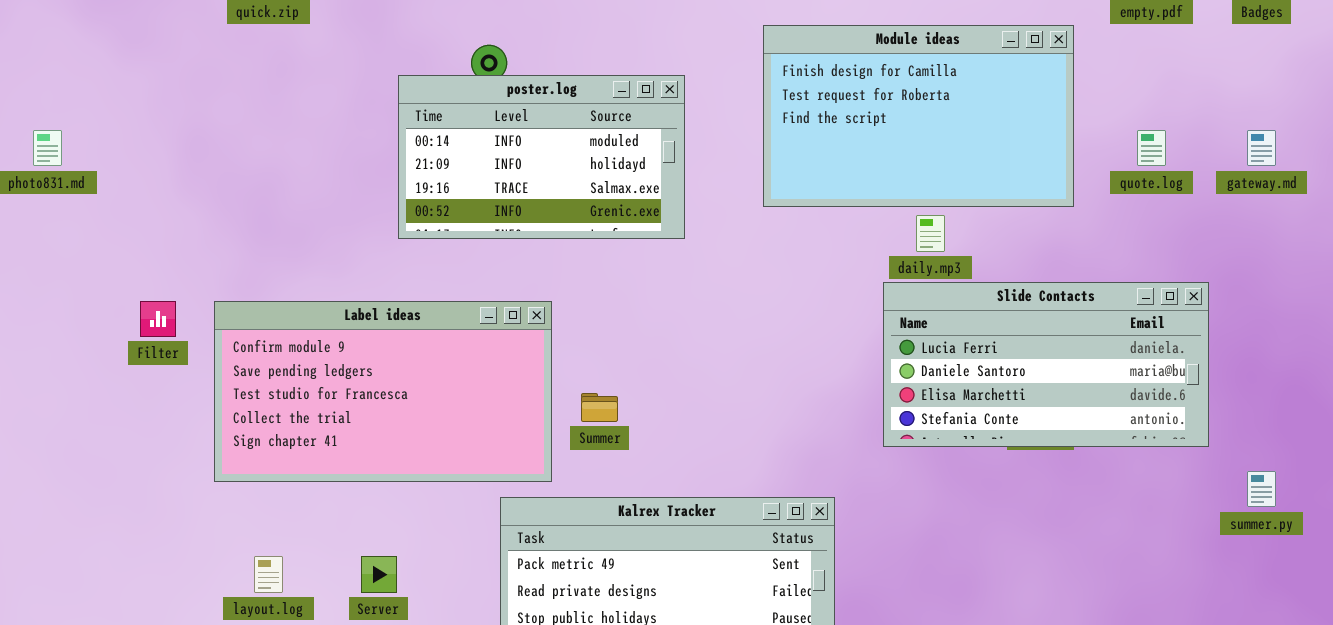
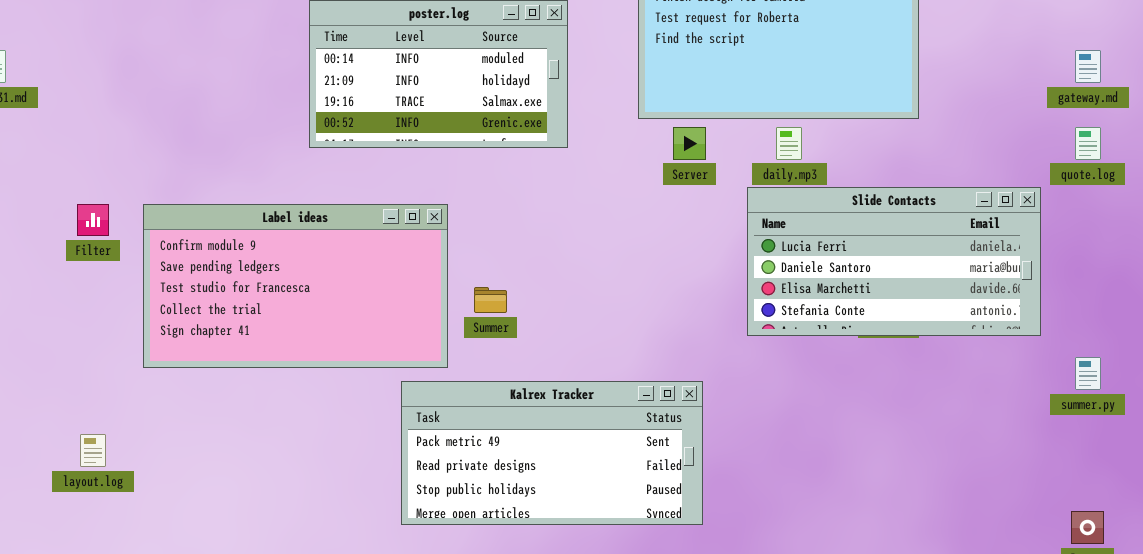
quote.log: [1137,130,1166,166] -> [1075,127,1101,160], moved
layout.log: [254,556,283,593] -> [80,434,106,467], moved
Server: [361,556,397,593] -> [673,127,706,160], moved

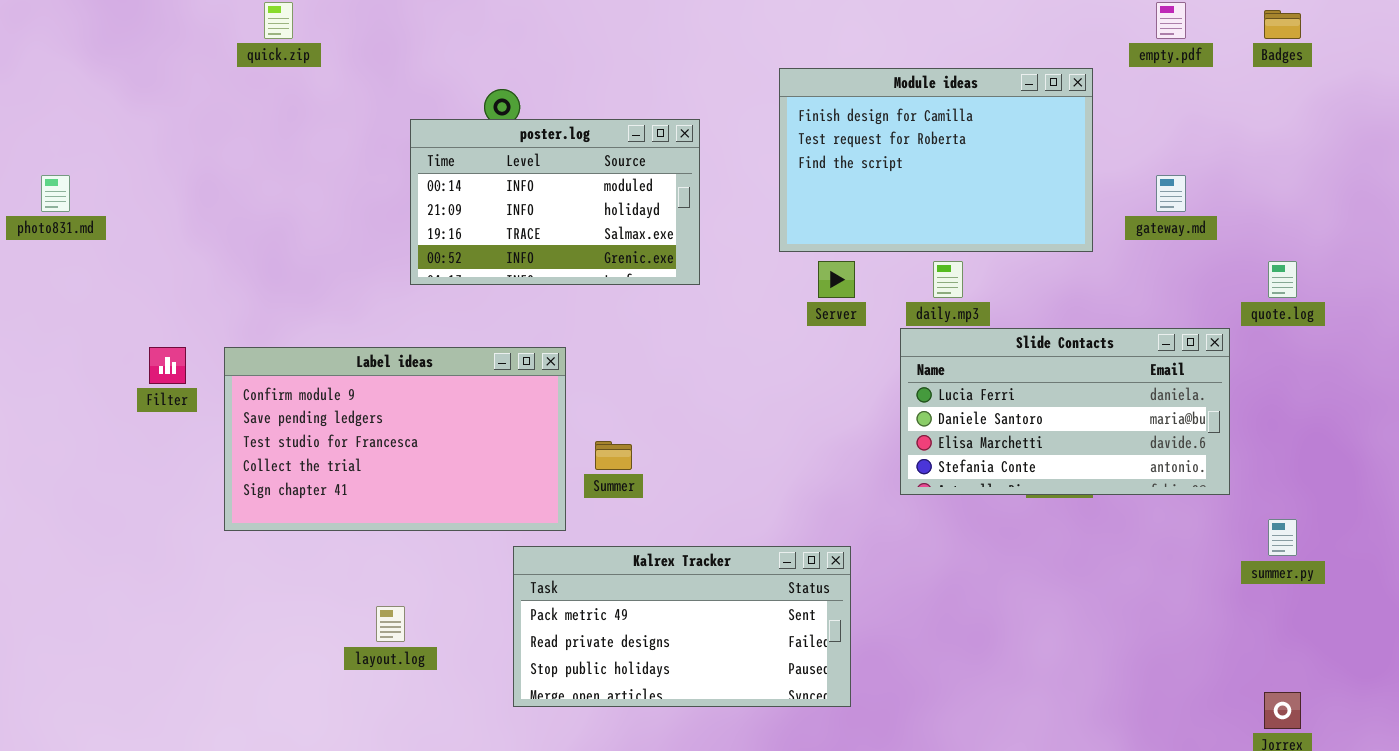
gateway.md: [1075,50,1101,83] -> [1156,175,1186,212], moved
layout.log: [80,434,106,467] -> [376,606,405,642], moved

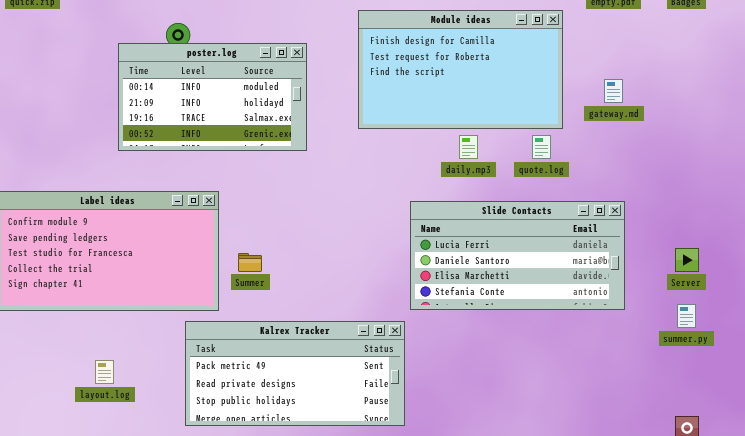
Server: [818,261,855,298] -> [675,248,699,272], moved
quote.log: [1268,261,1297,298] -> [532,135,551,159], moved
Slide Contacts: [900,328,1230,495] -> [410,201,625,310], moved

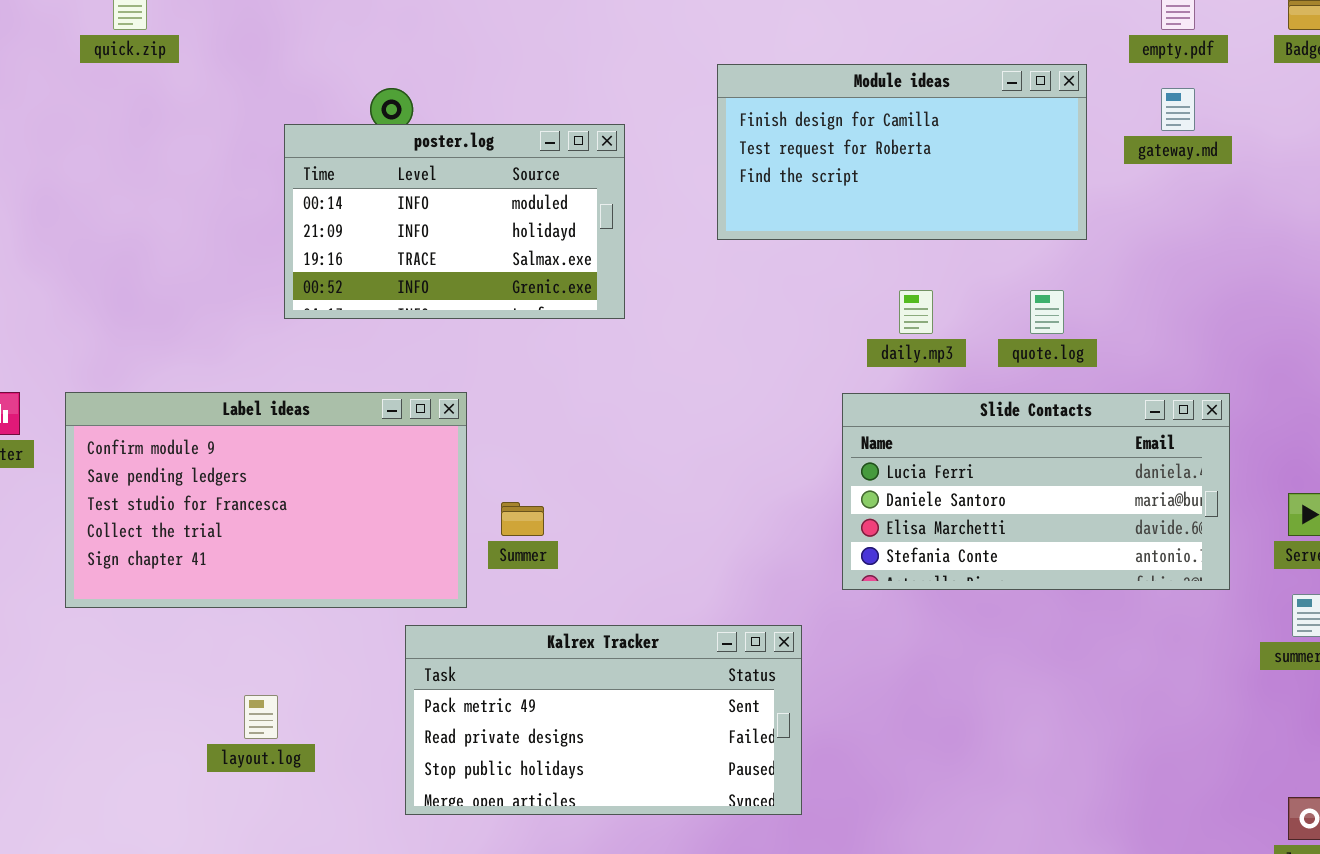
Module ideas: [358,10,563,129] -> [717,64,1087,240], resized
gateway.md: [604,79,623,103] -> [1161,88,1195,131], moved
Slide Contacts: [410,201,625,310] -> [842,393,1230,590], moved

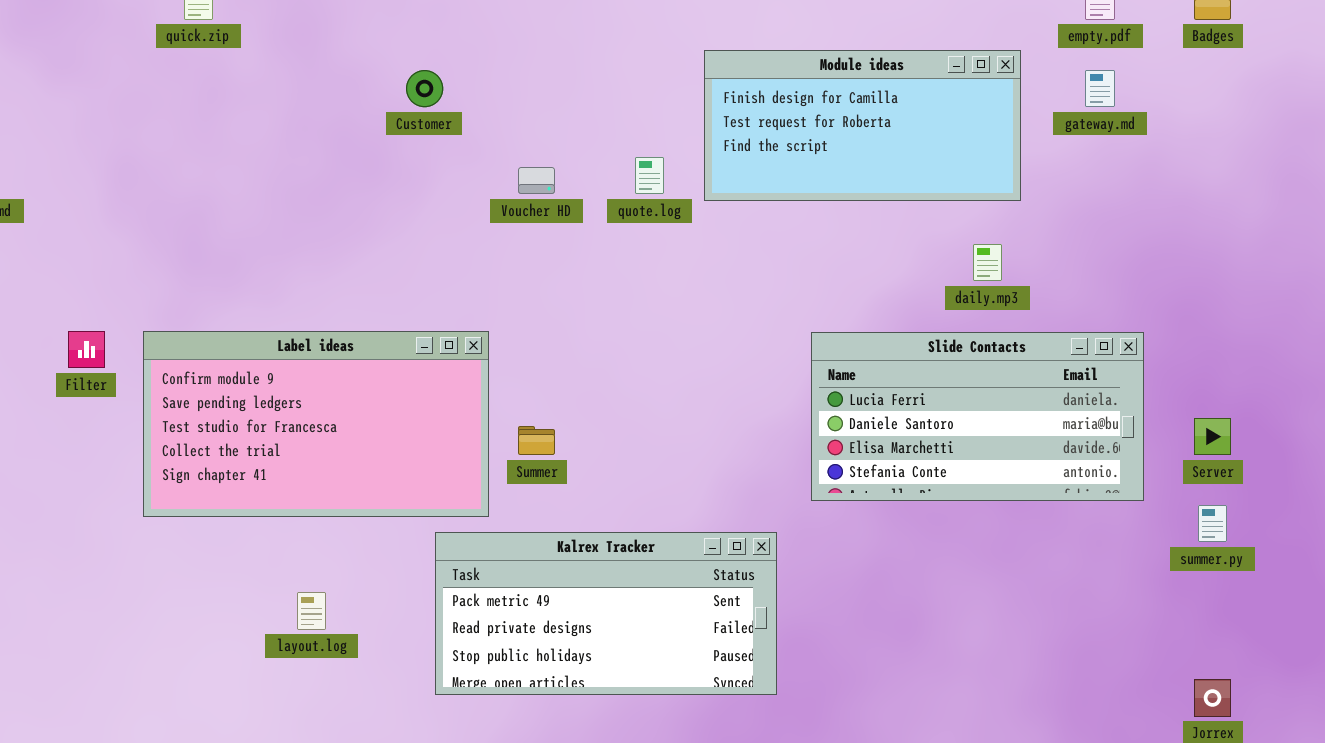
poster.log: [284,124,625,319] -> none, closed
daily.mp3: [899,290,933,334] -> [973,244,1002,281], moved
quote.log: [1030,290,1064,334] -> [635,157,664,194], moved

